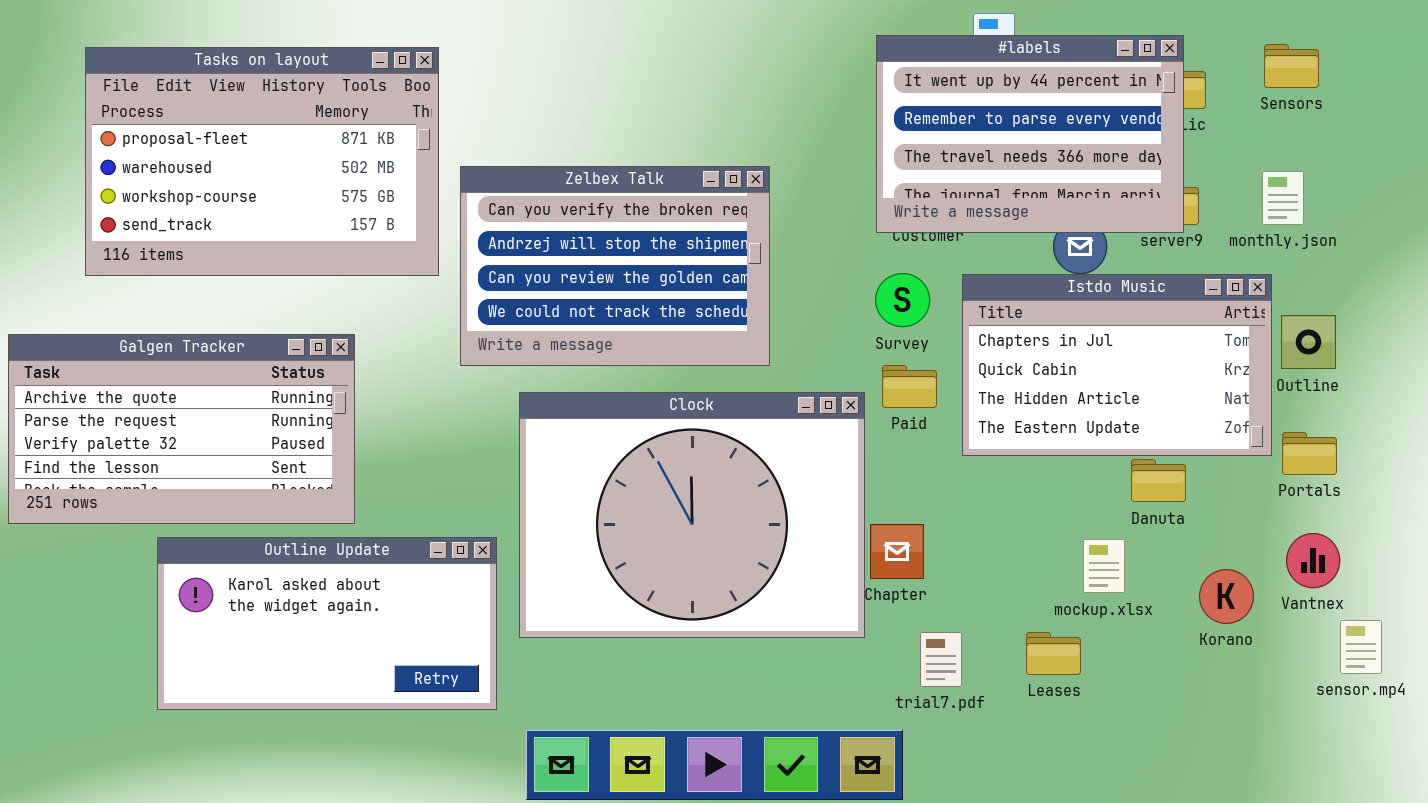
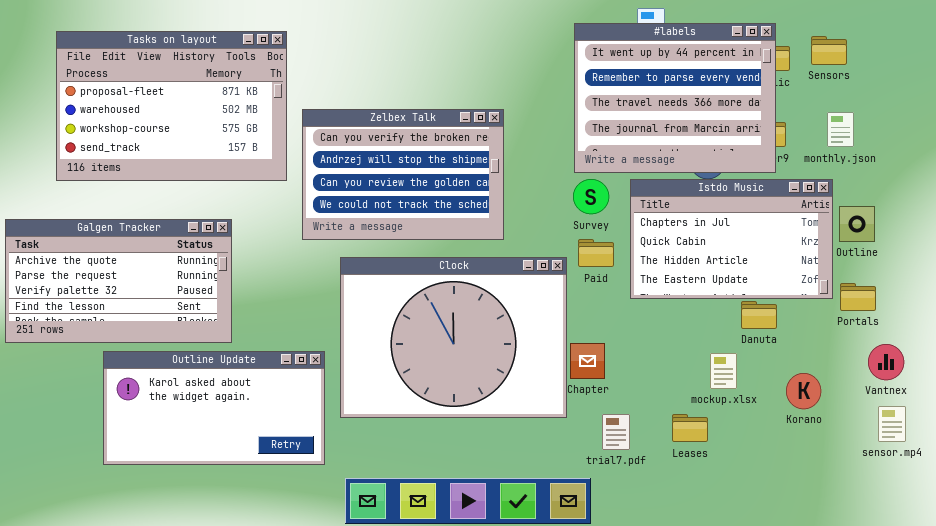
#labels: [876,35,1184,233] -> [574,23,776,173], resized
Sensors: [1264,44,1319,88] -> [811,36,847,65], moved
Vantnex: [1286,533,1340,588] -> [868,344,904,380], moved

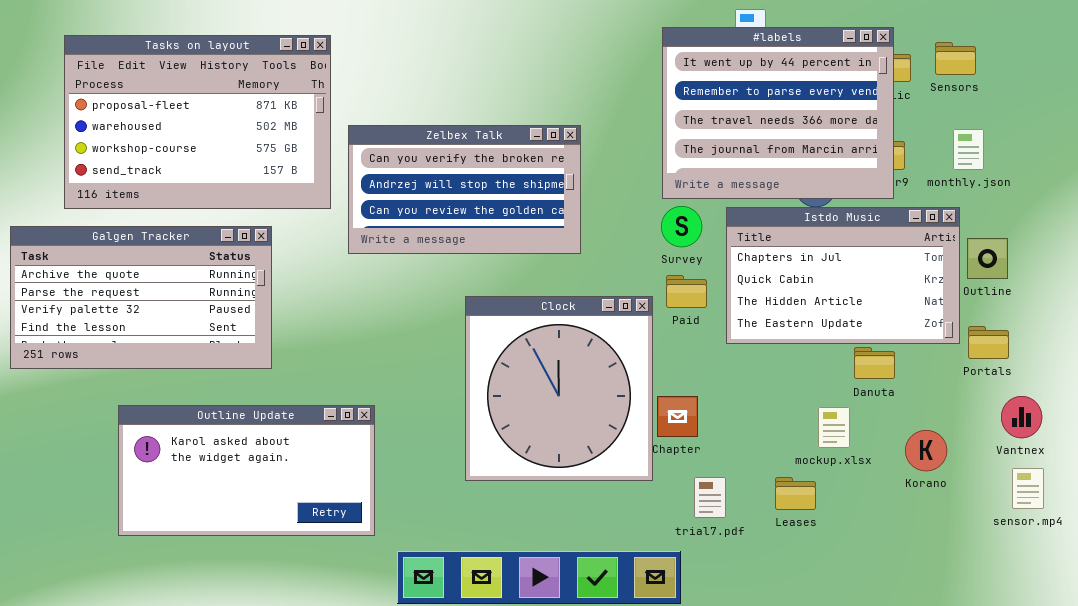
Zelbex Talk: [302,109,504,240] -> [348,125,581,254], resized
Galgen Tracker: [5,219,232,343] -> [10,226,272,369], moved
Clock: [340,257,567,418] -> [465,296,653,481], resized

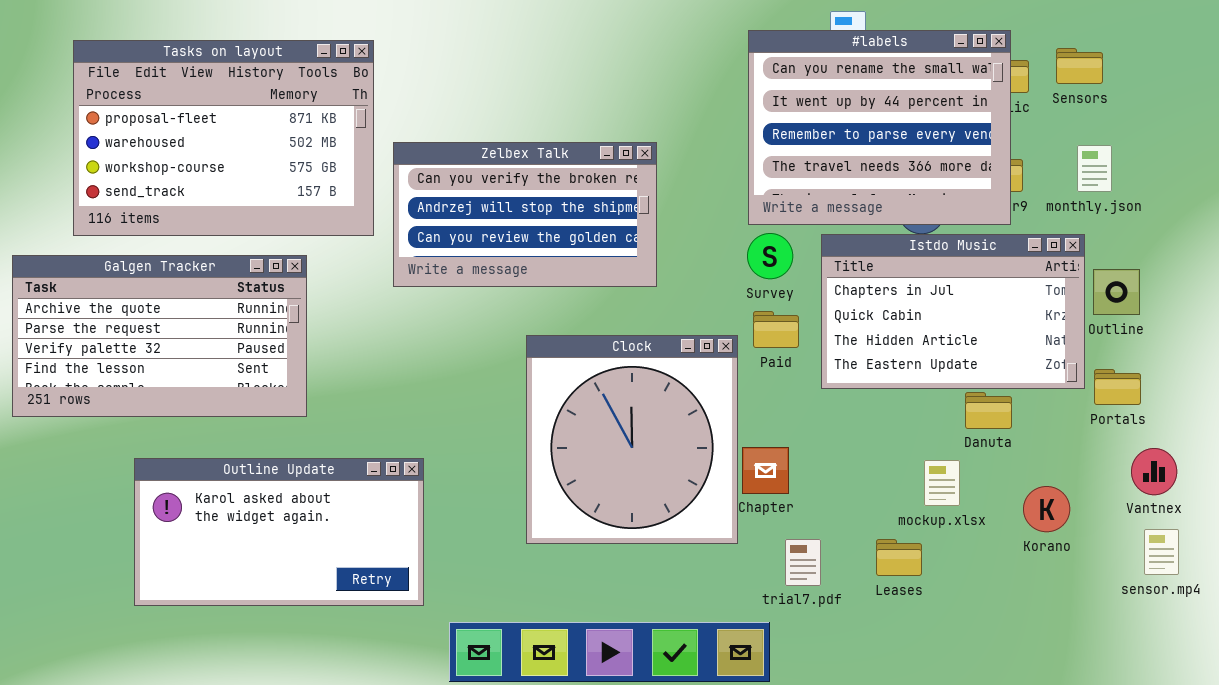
#labels: [662,27,894,199] -> [748,30,1011,225], scrolled up 1 row

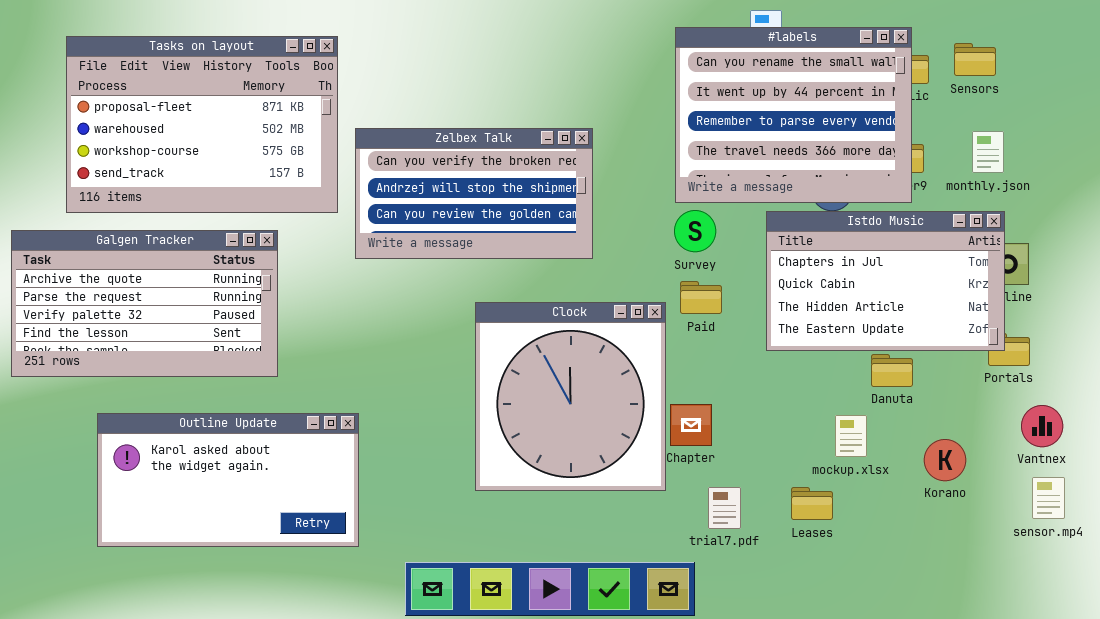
Istdo Music: [821,234,1085,389] -> [766,211,1005,351], moved
Outline Update: [134,458,424,606] -> [97,413,359,547], moved

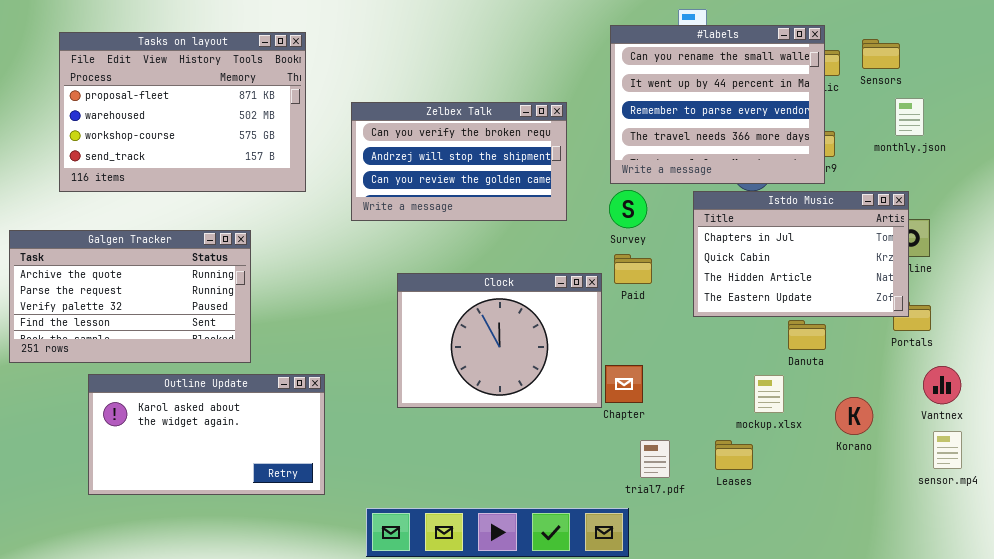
Zelbex Talk: [355,128,593,259] -> [351,102,567,221], moved
monthly.json: [972,131,1004,173] -> [895,98,924,136], moved
Galgen Tracker: [11,230,278,377] -> [9,230,251,363], moved
Clock: [475,302,666,491] -> [397,273,602,408], resized

